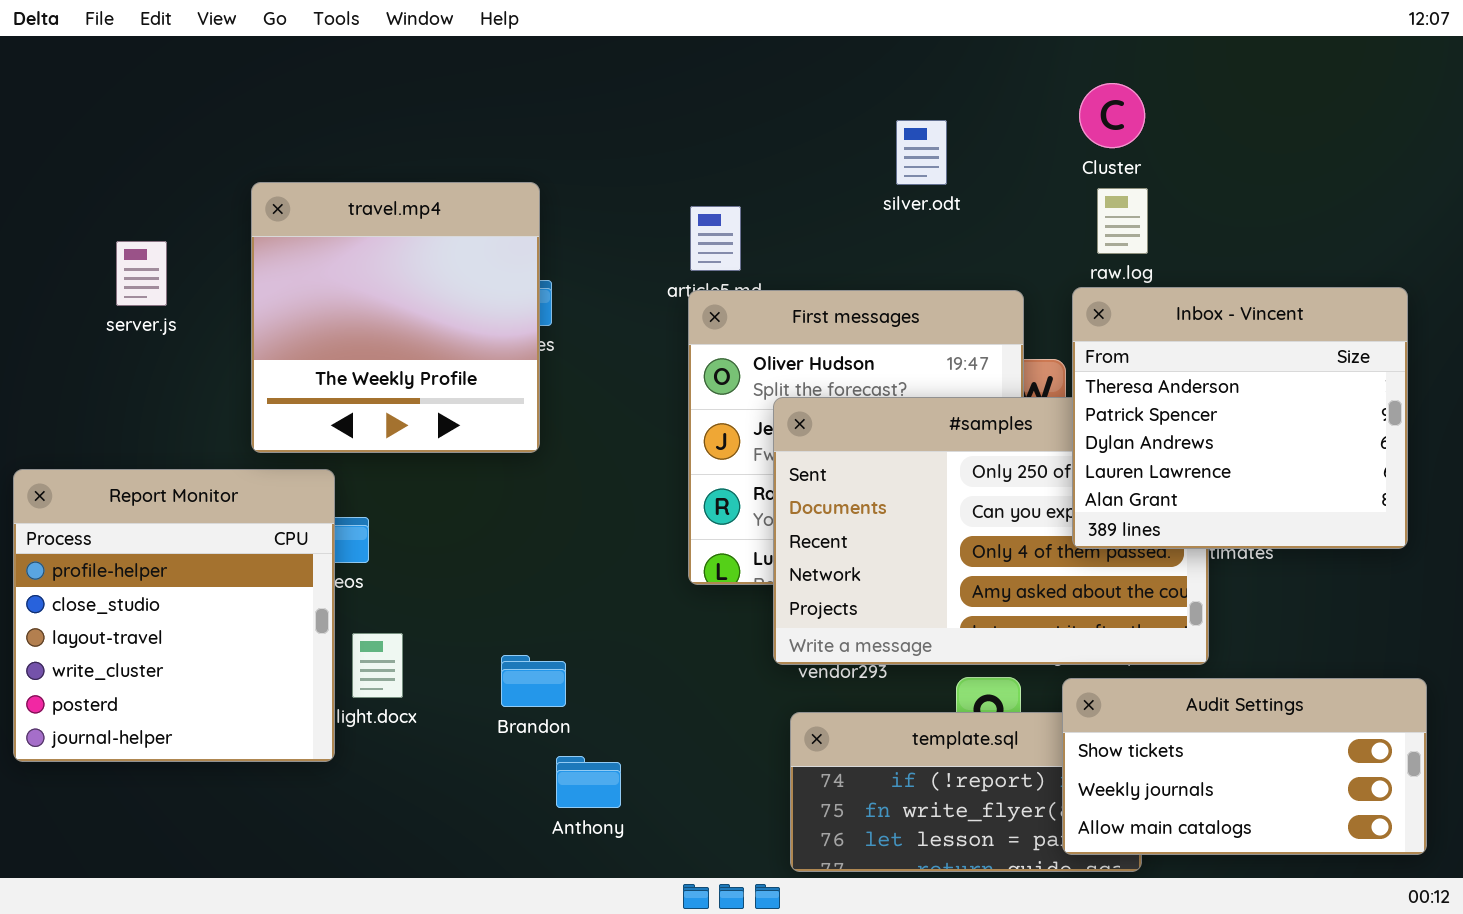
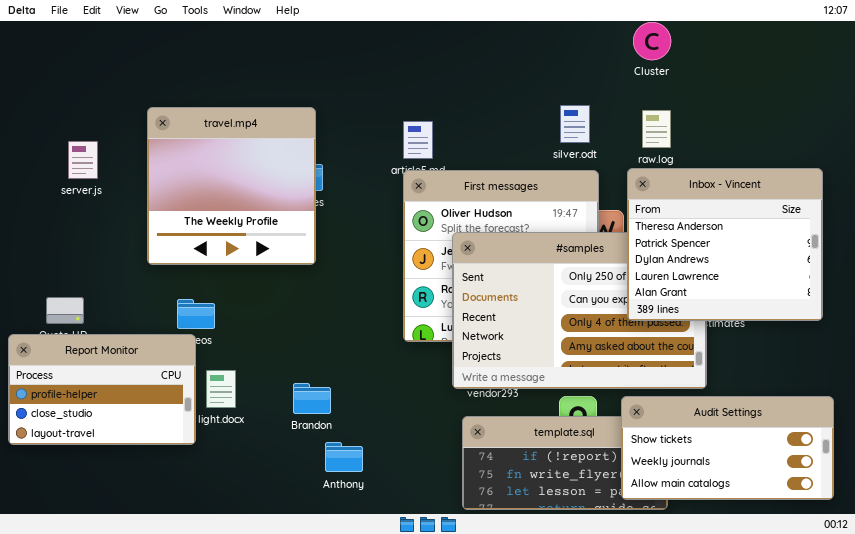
Cluster: [1079,83,1145,148] -> [633,22,671,60], moved
silver.odt: [896,120,947,185] -> [560,105,590,143], moved
Report Monitor: [13,469,335,762] -> [8,334,196,445], resized

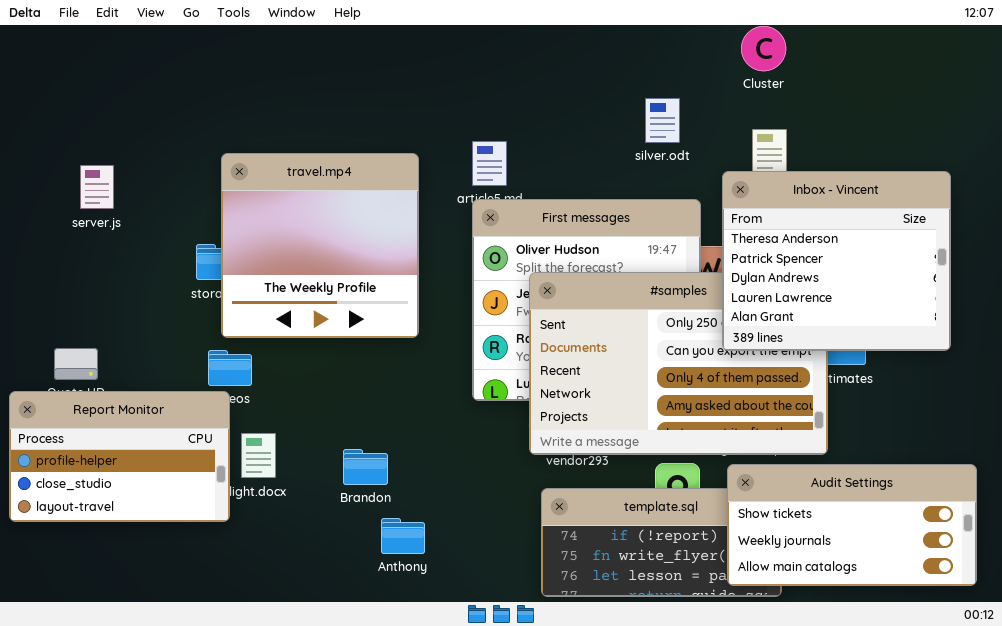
silver.odt: [560,105,590,143] -> [645,98,680,143], moved
travel.mp4: [147,107,316,265] -> [221,153,419,338], moved
Inbox - Vincent: [627,168,823,321] -> [722,171,951,351], moved

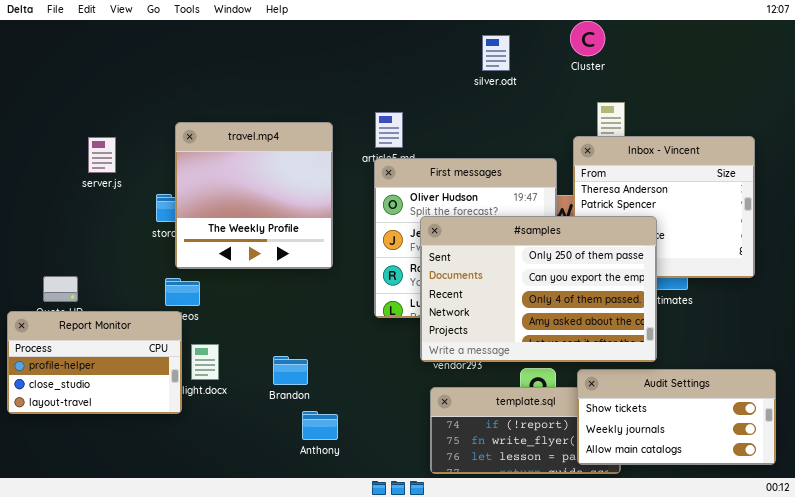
Cluster: [741,26,786,71] -> [570,21,605,56], moved
silver.odt: [645,98,680,143] -> [482,35,510,71], moved
server.js: [80,165,114,209] -> [88,137,116,173], moved
#samples: [529,272,828,455] -> [420,216,657,362], raised

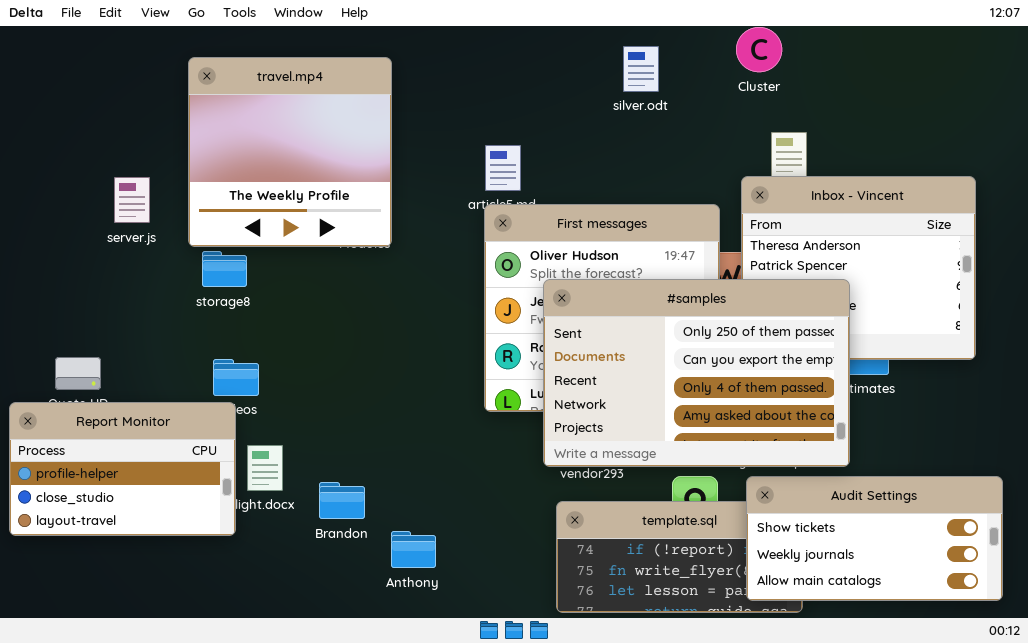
travel.mp4: [175,122,333,269] -> [188,57,392,247], moved
Brandon: [273,356,308,385] -> [319,482,365,519], moved

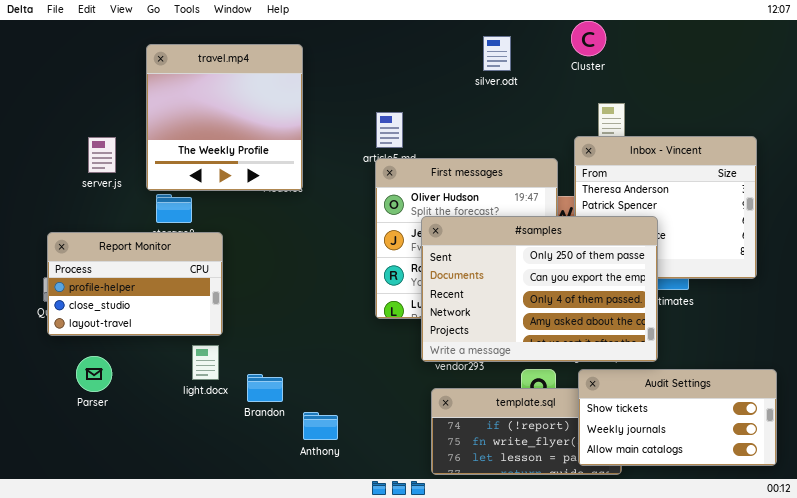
Report Monitor: [9,402,236,536] -> [47,232,223,336], moved

